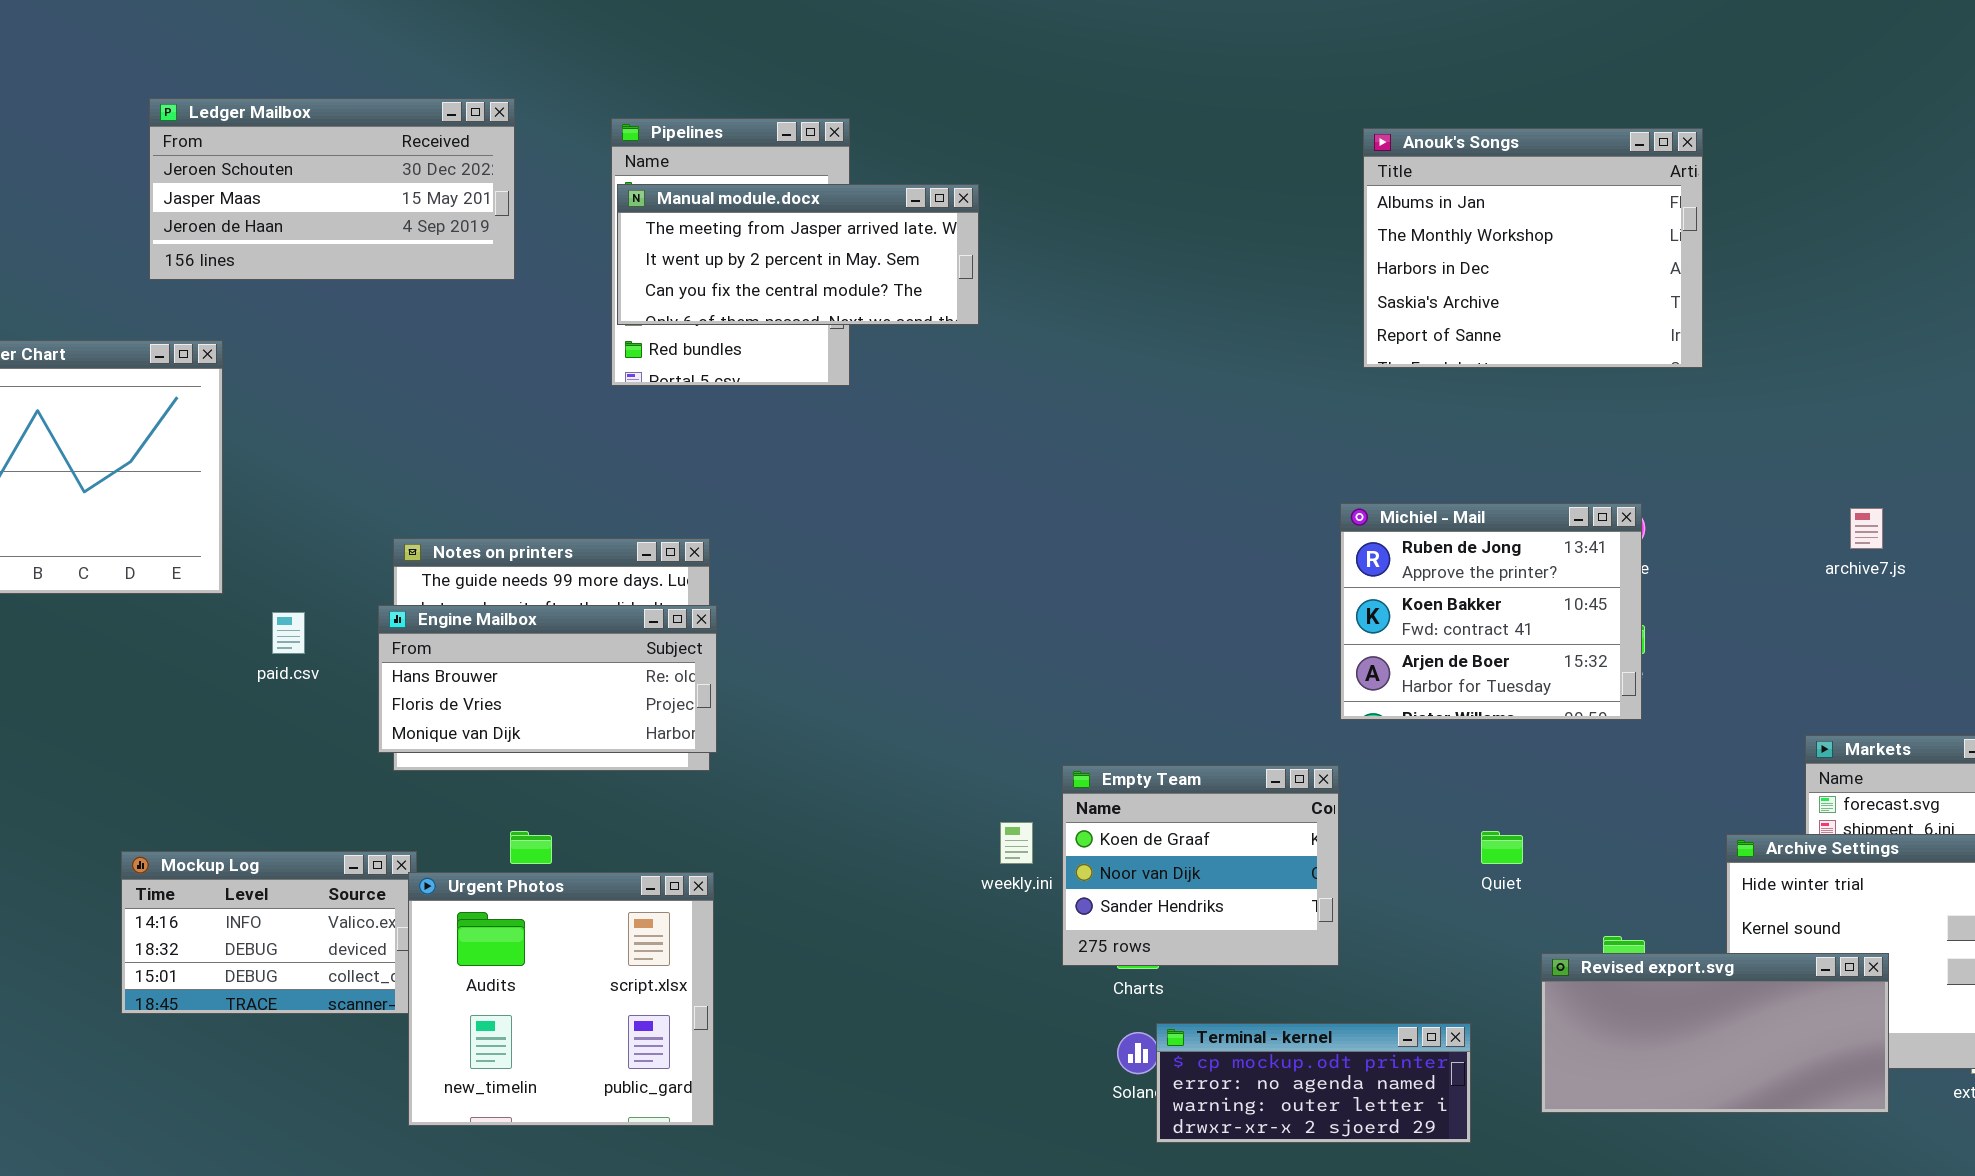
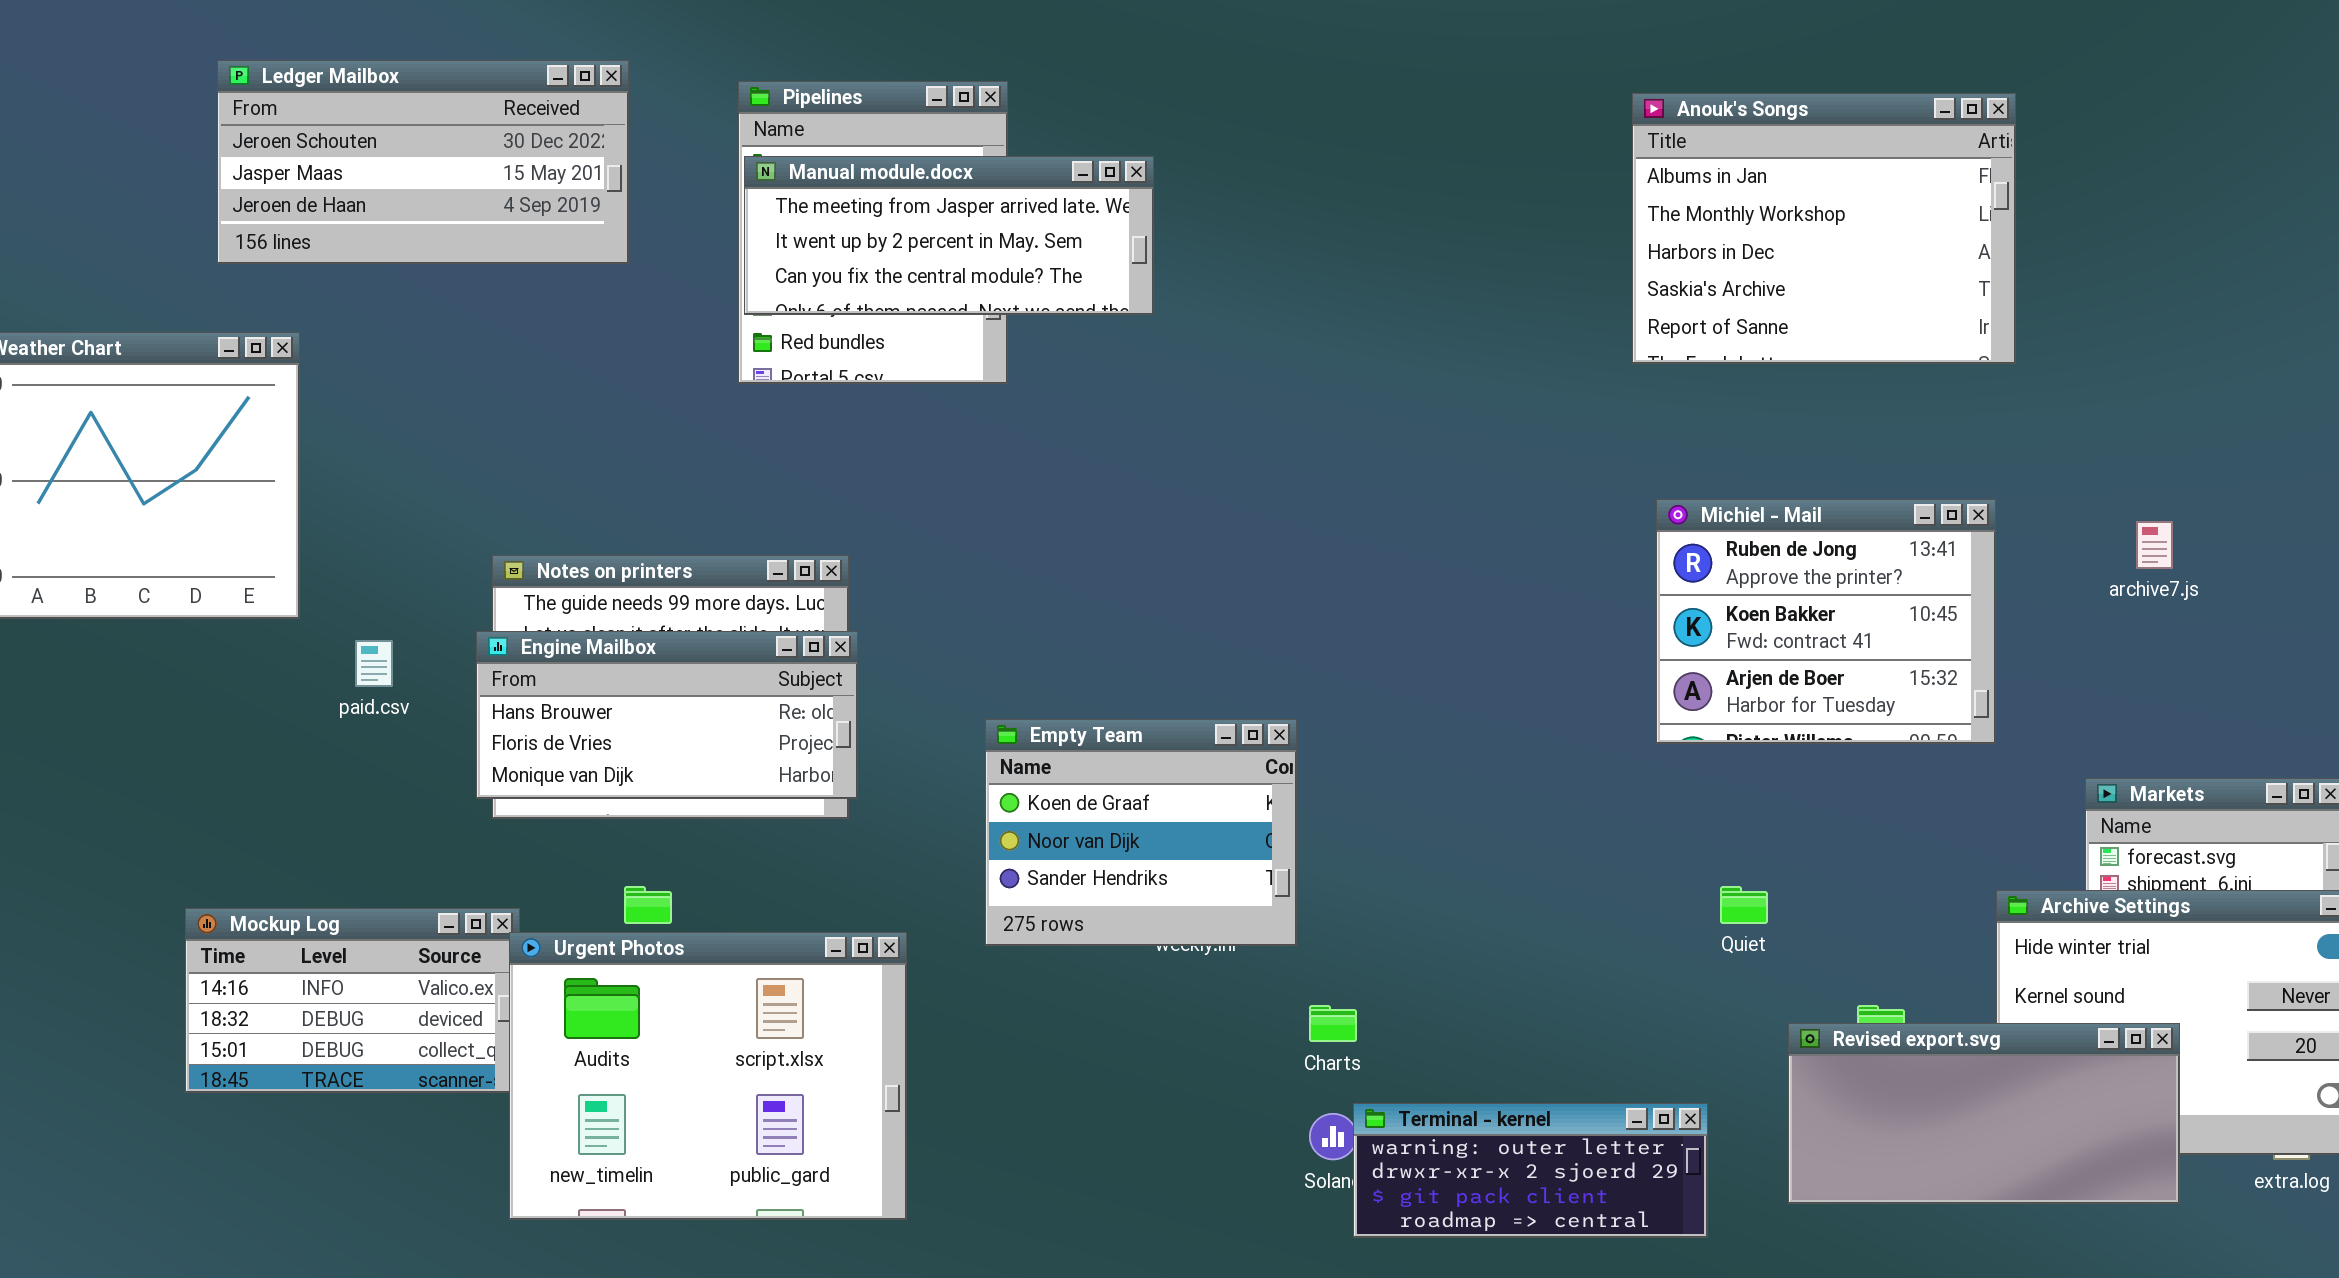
Anouk's Songs: [1363,128,1703,368] -> [1632,93,2016,364], moved
Michiel - Mail: [1340,503,1642,720] -> [1656,499,1996,744], moved
Empty Team: [1062,765,1339,966] -> [985,719,1297,946], moved
Urgent Photos: [408,872,714,1126] -> [509,932,907,1220], resized
Terminal - kernel: [1156,1023,1471,1143] -> [1353,1103,1708,1238], scrolled down 2 rows

